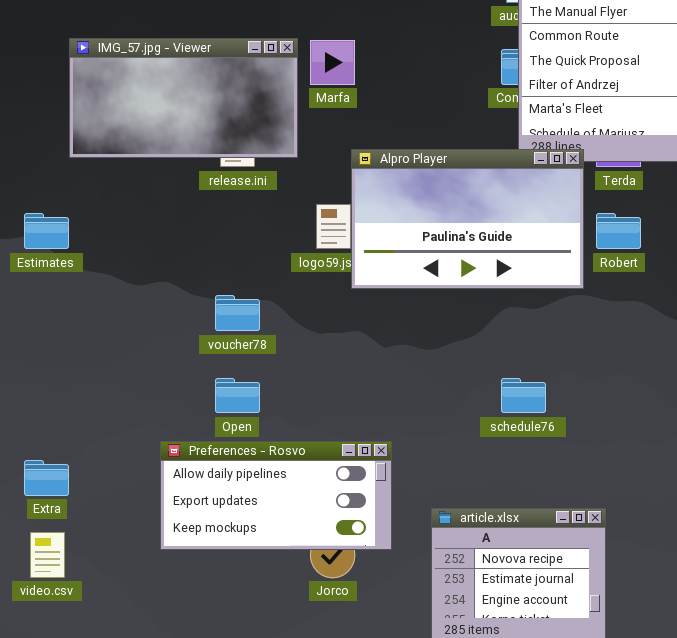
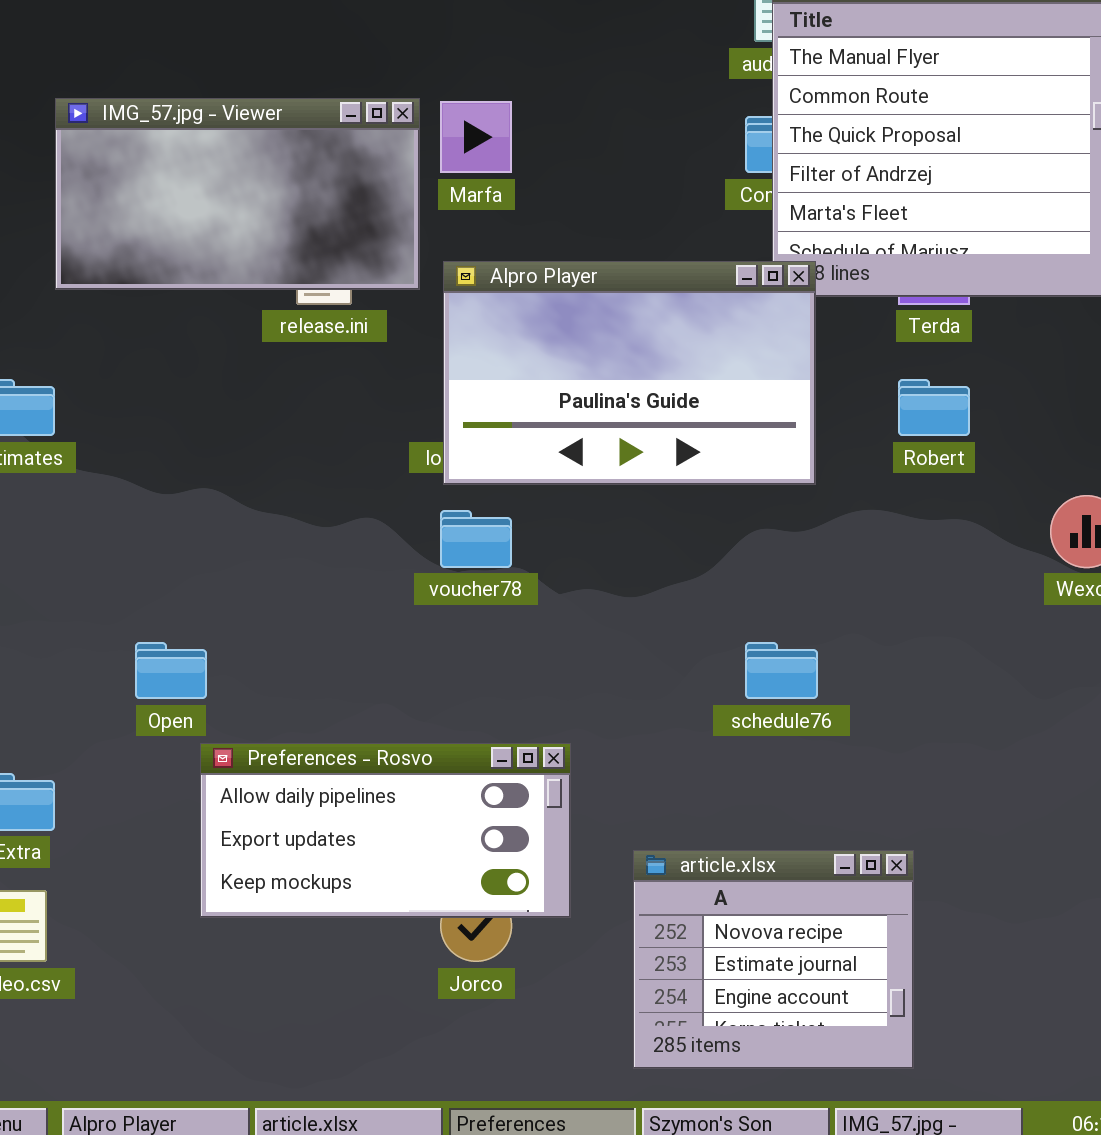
Alpro Player: [351,149,584,289] -> [443,261,816,485], moved
voucher78: [215,295,260,331] -> [440,510,512,568], moved
Open: [215,378,260,413] -> [135,642,207,699], moved

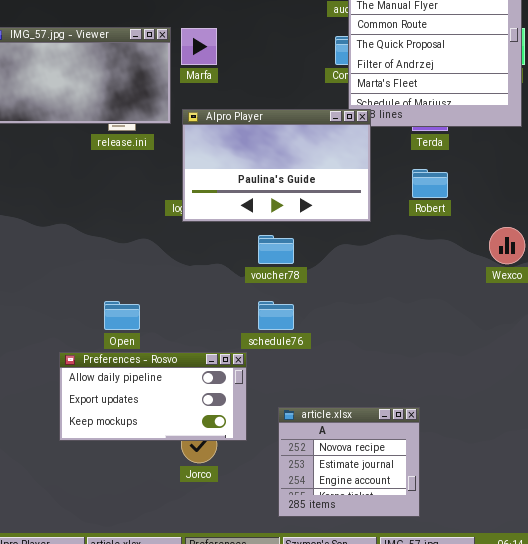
voucher78: [440,510,512,568] -> [258,235,294,264], moved
Open: [135,642,207,699] -> [104,301,140,330], moved
schedule76: [745,642,818,699] -> [258,301,294,330], moved

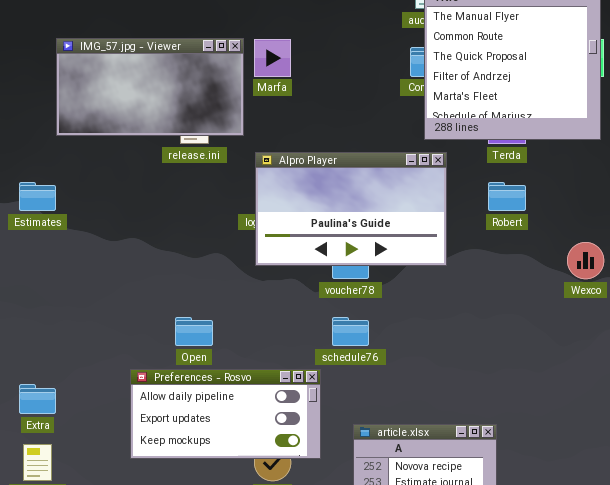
Alpro Player: [182,109,371,222] -> [255,152,447,266], moved

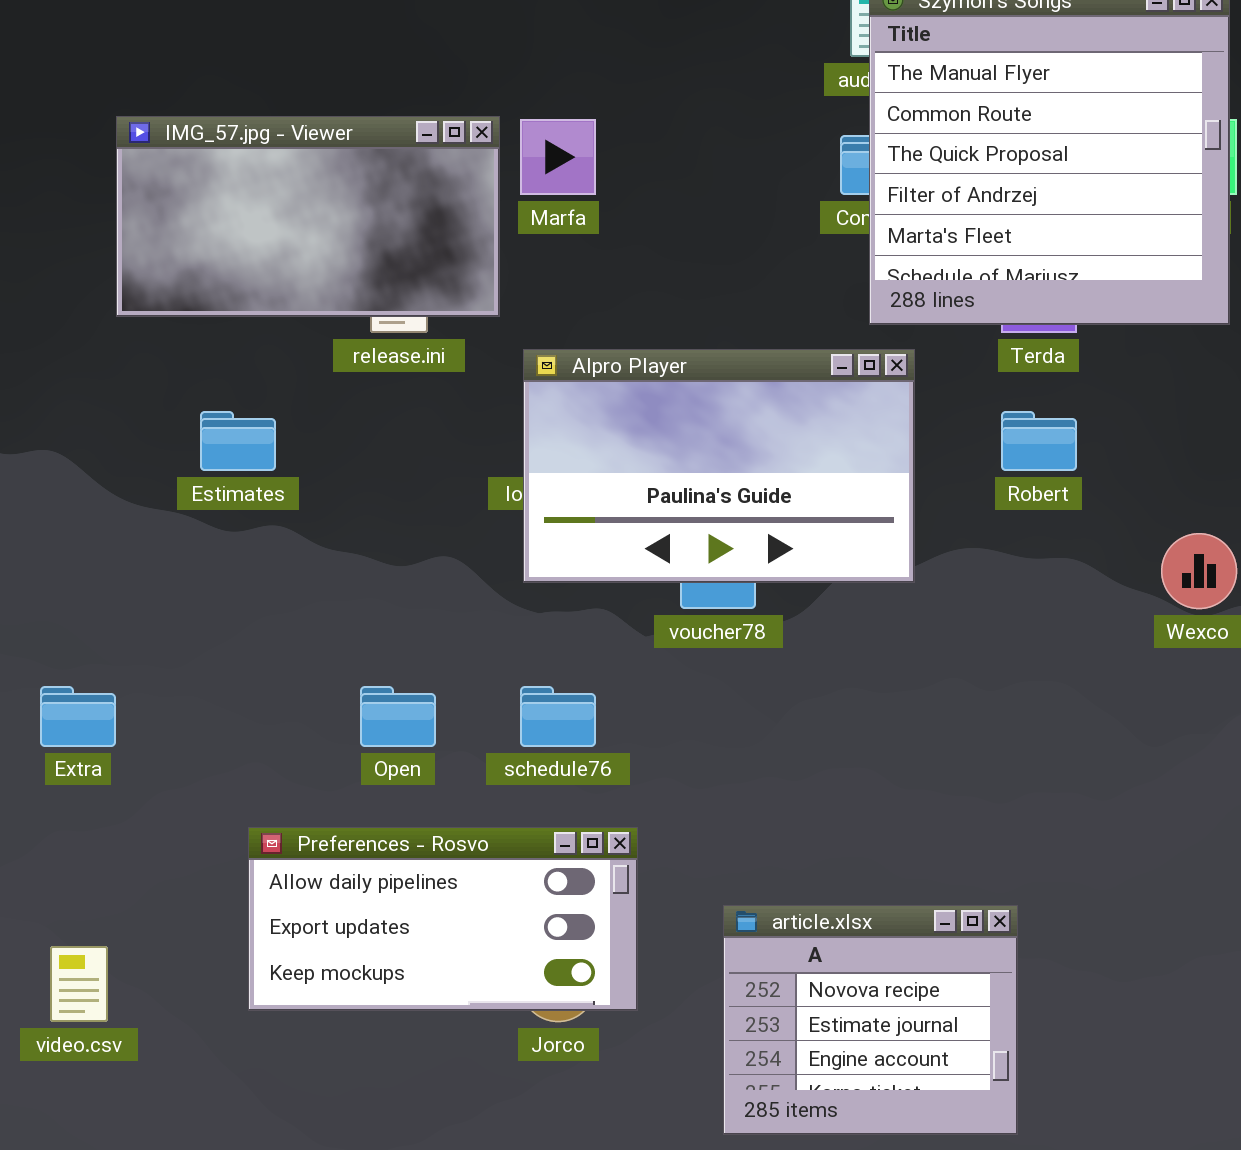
Estimates: [19,182,56,211] -> [200,411,276,471], moved
schedule76: [332,317,369,346] -> [520,686,596,747], moved
Preferences - Rosvo: [130,369,321,459] -> [248,827,638,1011], moved
Extra: [19,384,56,414] -> [40,686,116,747], moved

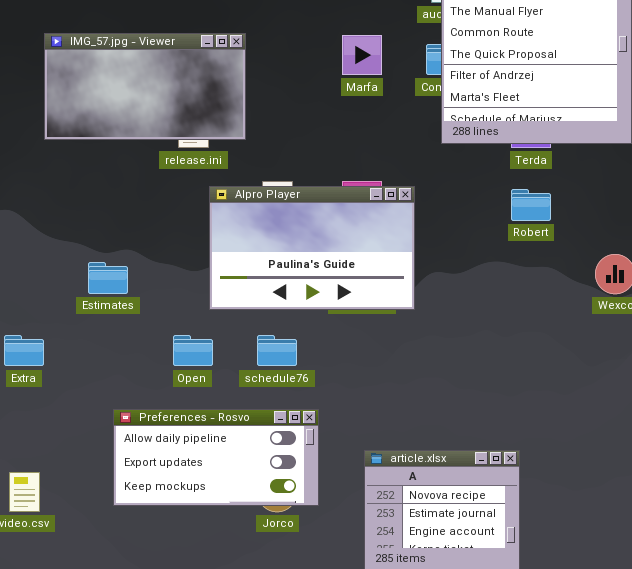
Marfa: [520,119,596,195] -> [342,35,382,75], moved
Alpro Player: [523,349,915,583] -> [209,186,415,310], moved
Estimates: [200,411,276,471] -> [88,262,128,294], moved

